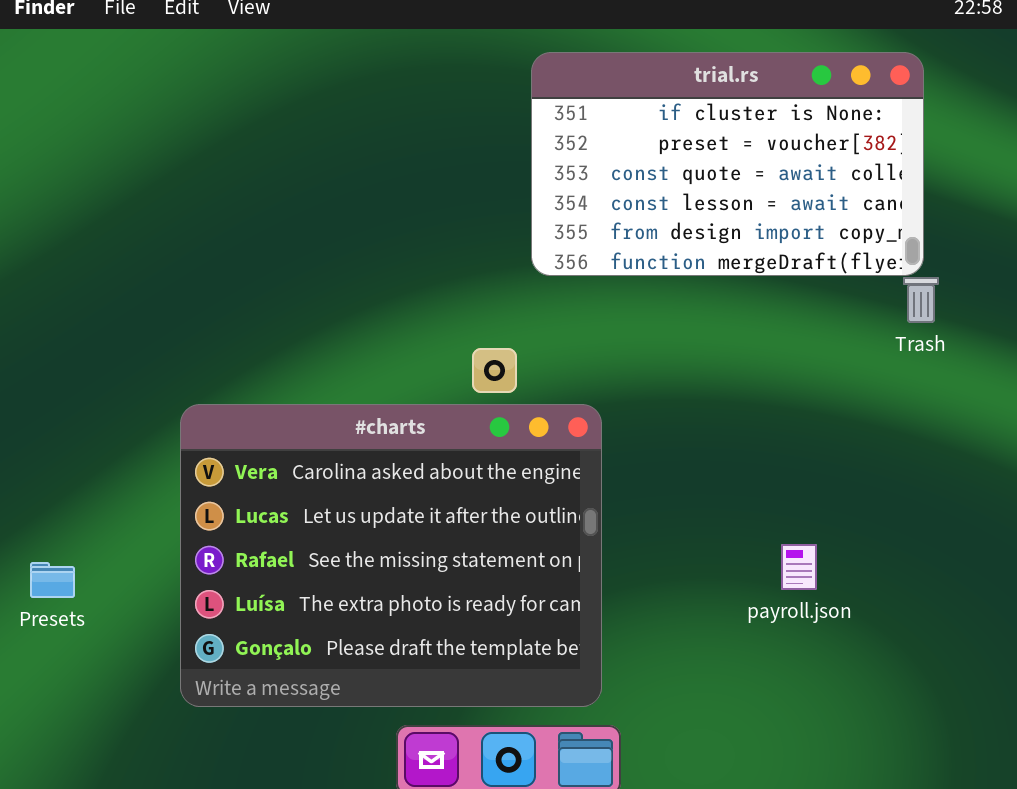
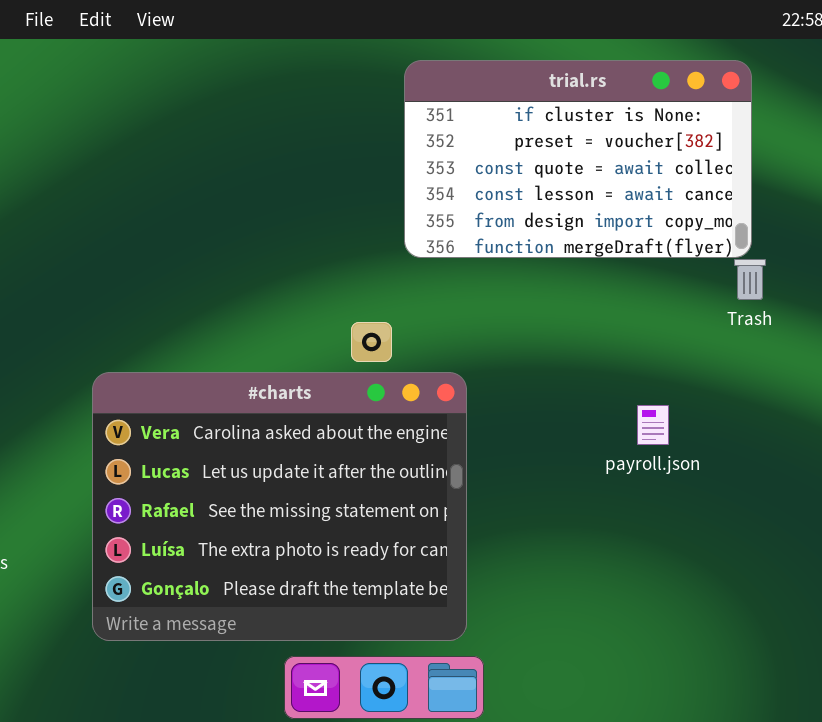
payroll.json: [781,544,817,590] -> [637,405,669,445], moved

